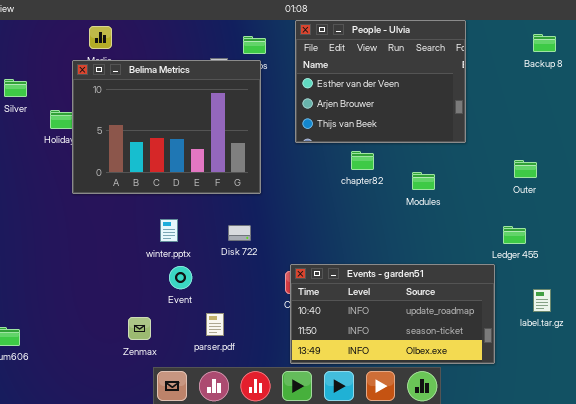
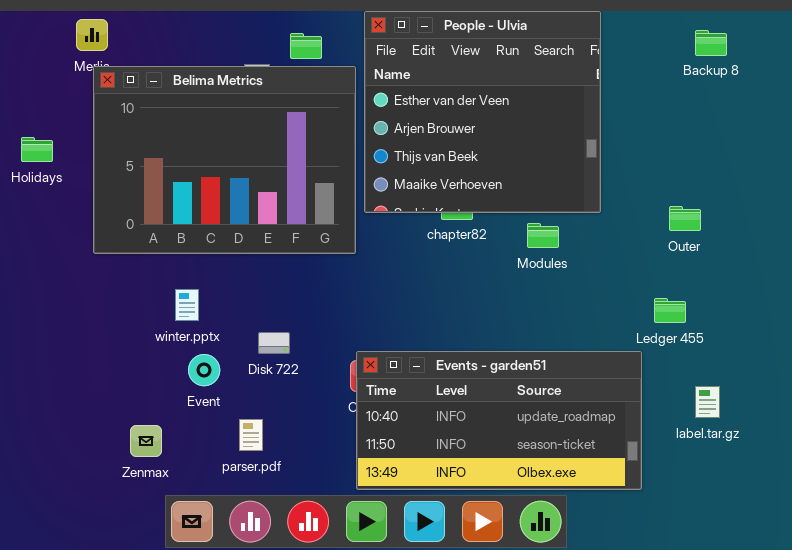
People - Ulvia: [295,20,466,143] -> [364,11,601,213], resized
Belima Metrics: [72,60,261,194] -> [93,66,356,254], moved
Disk 722: [228,225,251,241] -> [258,332,290,354], moved

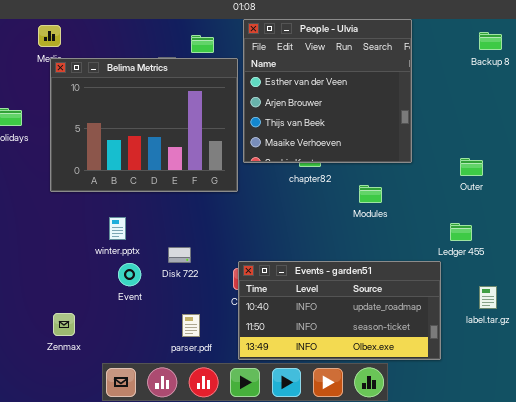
Modules: [527,223,559,248] -> [359,185,382,203], moved
parser.pdf: [239,419,263,451] -> [182,314,200,337], moved
Zenmax: [130,425,162,457] -> [53,313,75,336], moved

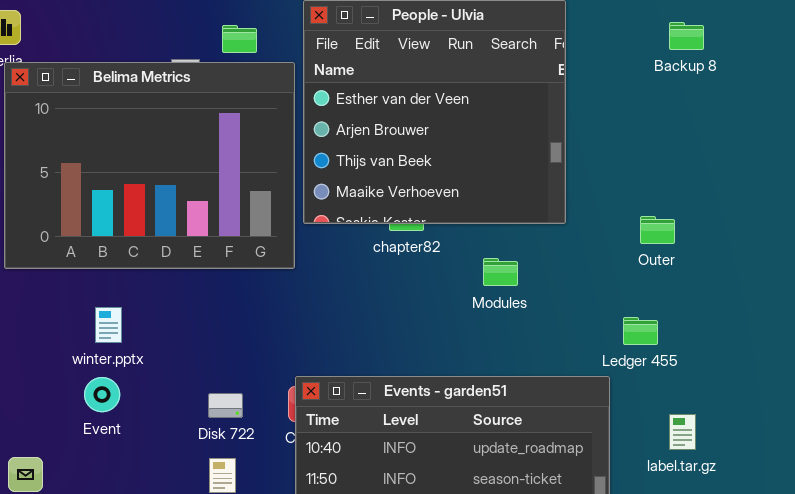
Disk 722: [168,247,191,263] -> [208,393,243,418], moved
Event: [118,263,141,286] -> [84,377,120,412], moved

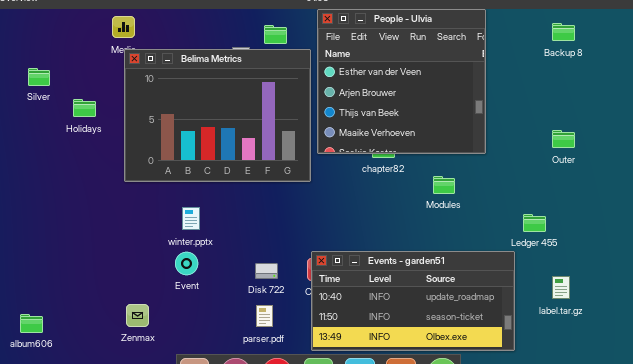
Outer: [640,216,675,244] -> [552,130,575,148], moved

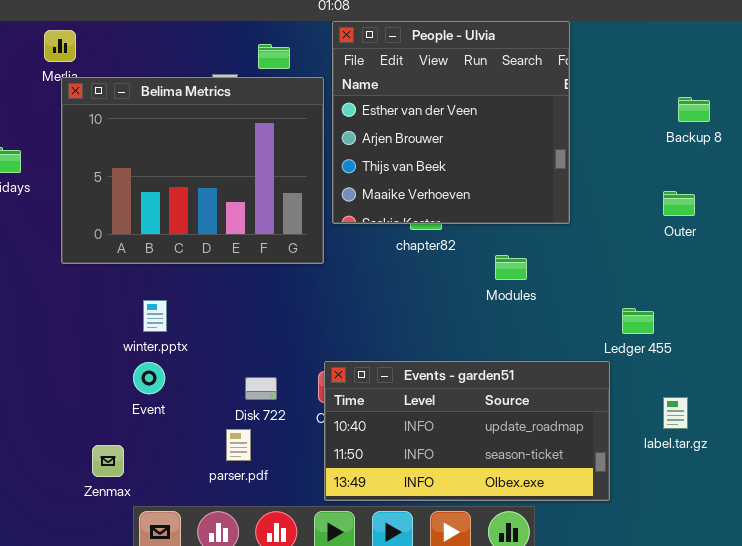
Backup 8: [552,23,575,41] -> [678,97,710,122], moved
Zenmax: [126,304,149,327] -> [92,445,124,477], moved
parser.pdf: [256,305,273,327] -> [226,429,251,461], moved

